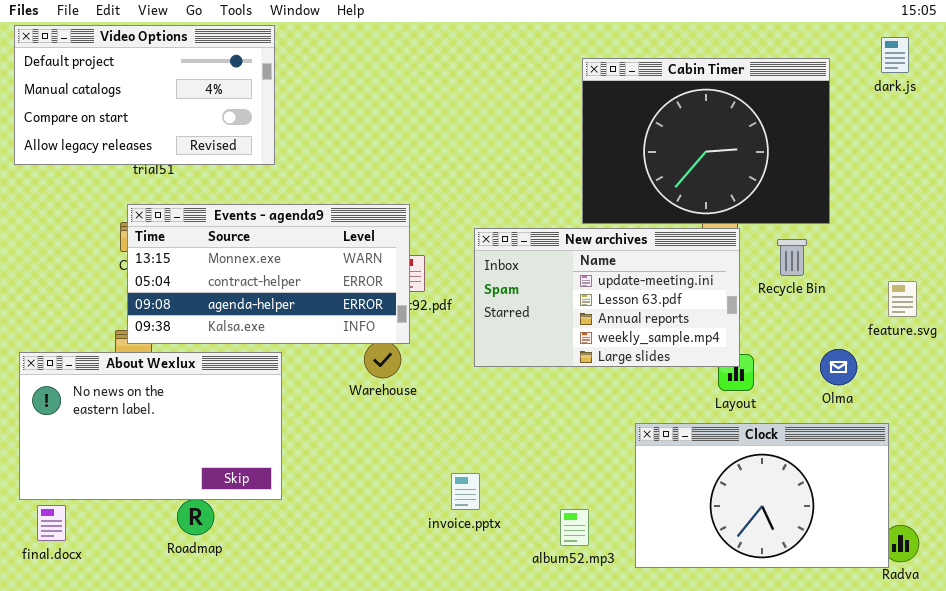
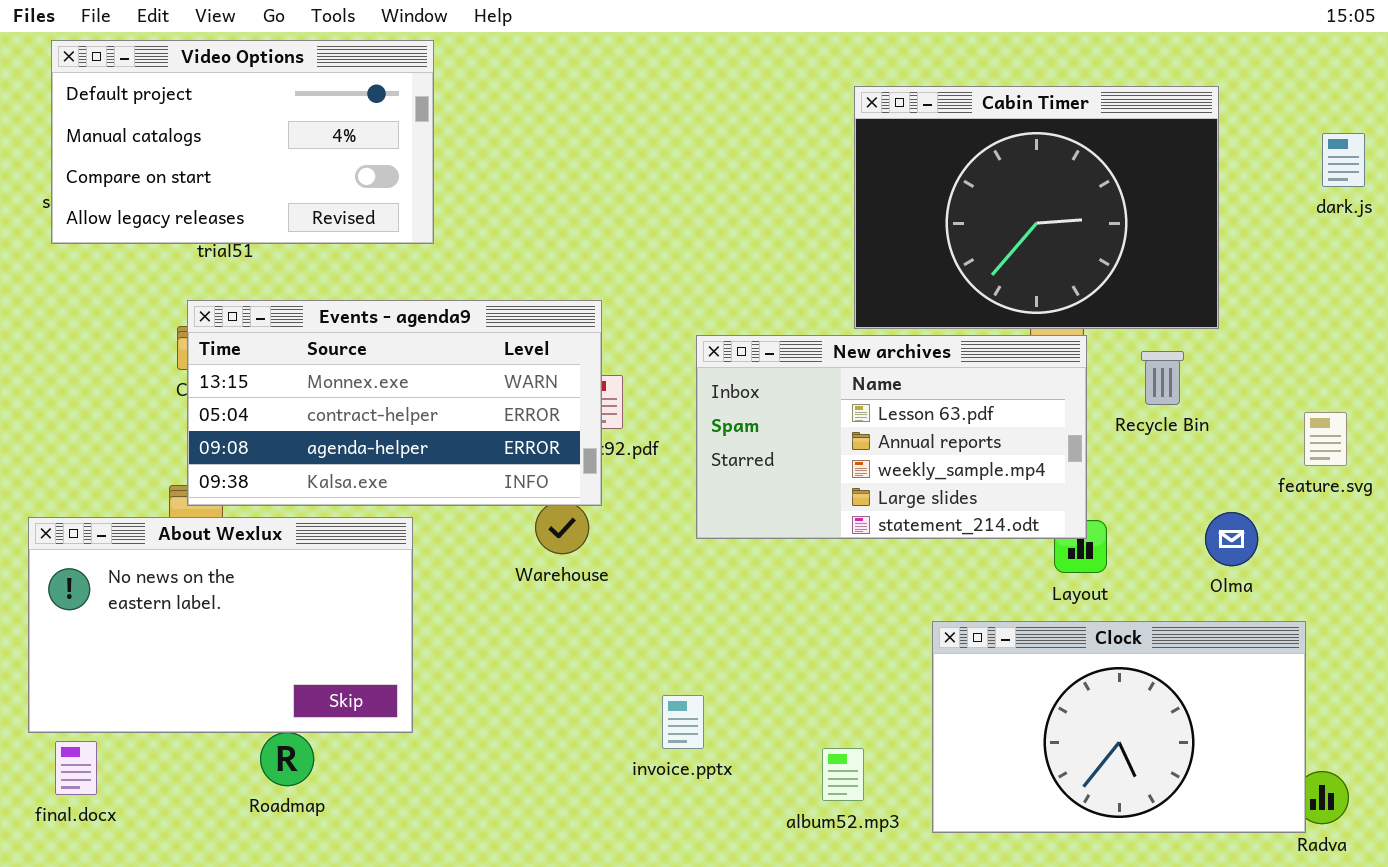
Video Options: [14,25,275,165] -> [51,40,434,244], moved
dark.js: [881,37,909,73] -> [1322,133,1365,187], moved
New archives: [474,228,740,367] -> [696,335,1087,539], scrolled down 1 row

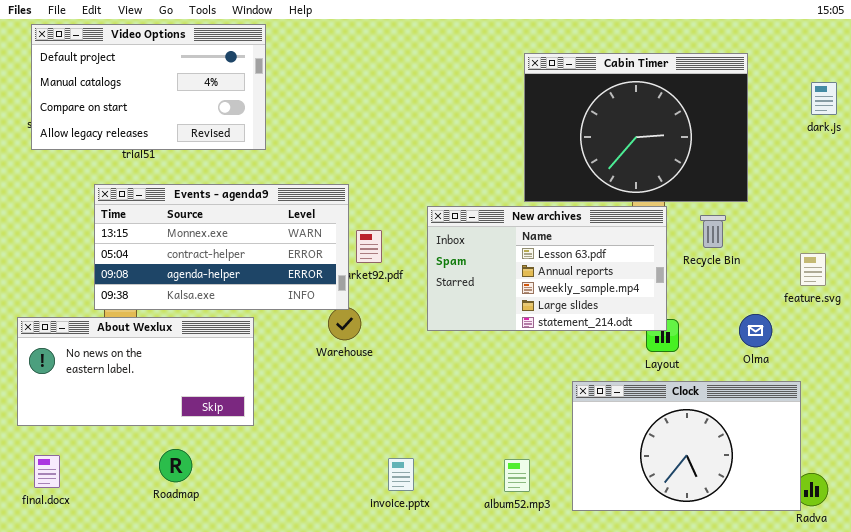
Events - agenda9: [187,300,602,506] -> [94,184,349,310], moved
About Wexlux: [28,517,413,733] -> [17,317,254,426], resized
invoice.pptx: [662,695,704,749] -> [388,458,414,491], moved

